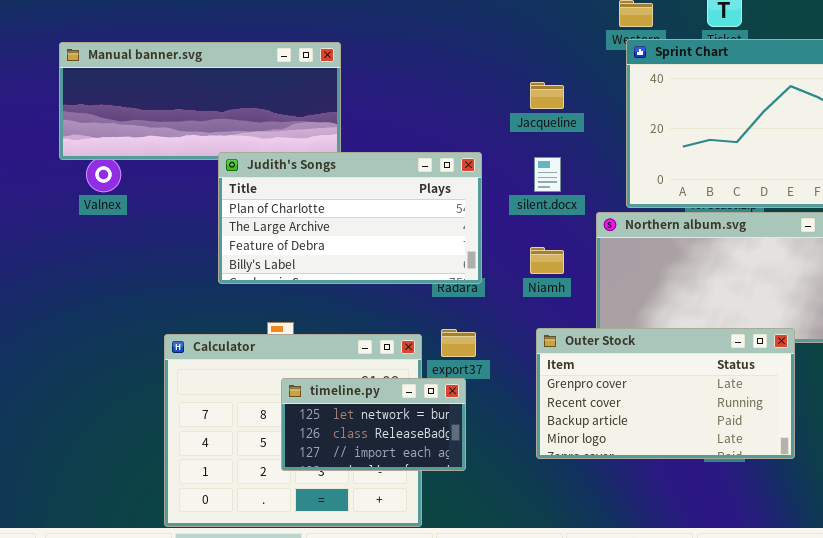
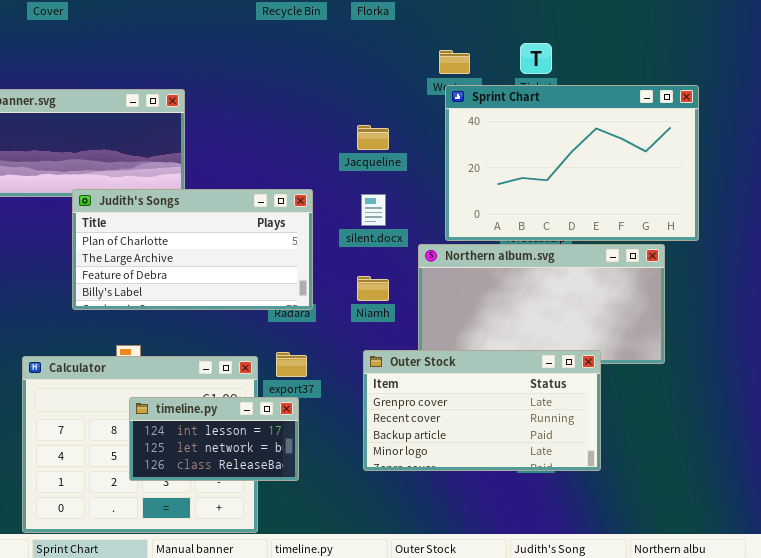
timeline.py: [281,378,466,471] -> [129,397,299,481], scrolled up 1 row

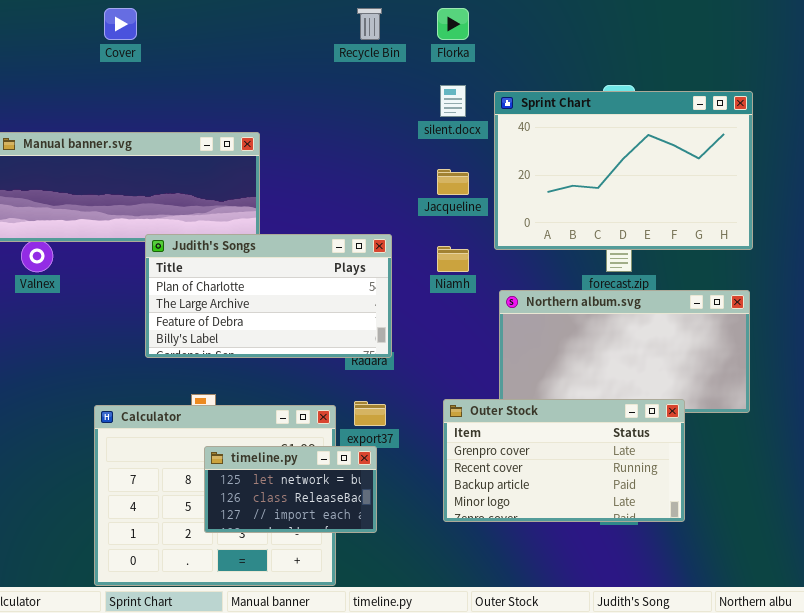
Sprint Chart: [445,85,699,241] -> [494,91,753,250], moved
silent.docx: [361,194,386,226] -> [440,85,466,117], moved
Niamh: [357,276,389,301] -> [437,246,469,272], moved
timeline.py: [129,397,299,481] -> [204,446,377,533], scrolled down 1 row

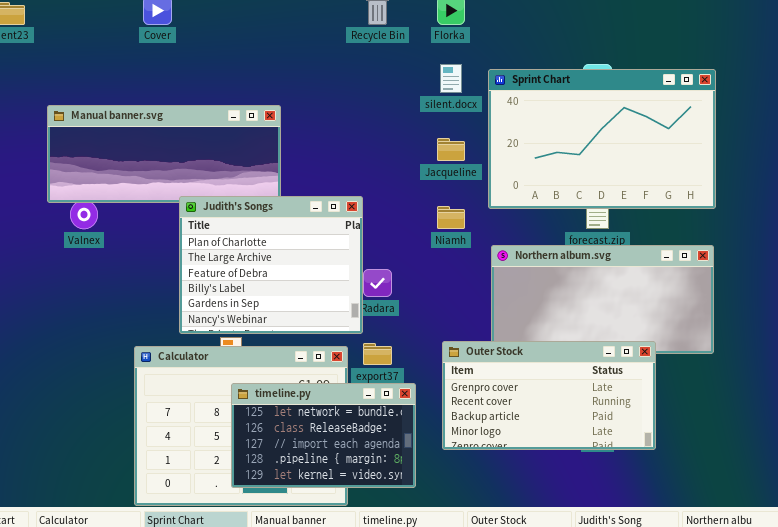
Judith's Songs: [145,234,392,358] -> [179,196,363,334], resized
timeline.py: [204,446,377,533] -> [231,383,416,488], resized

